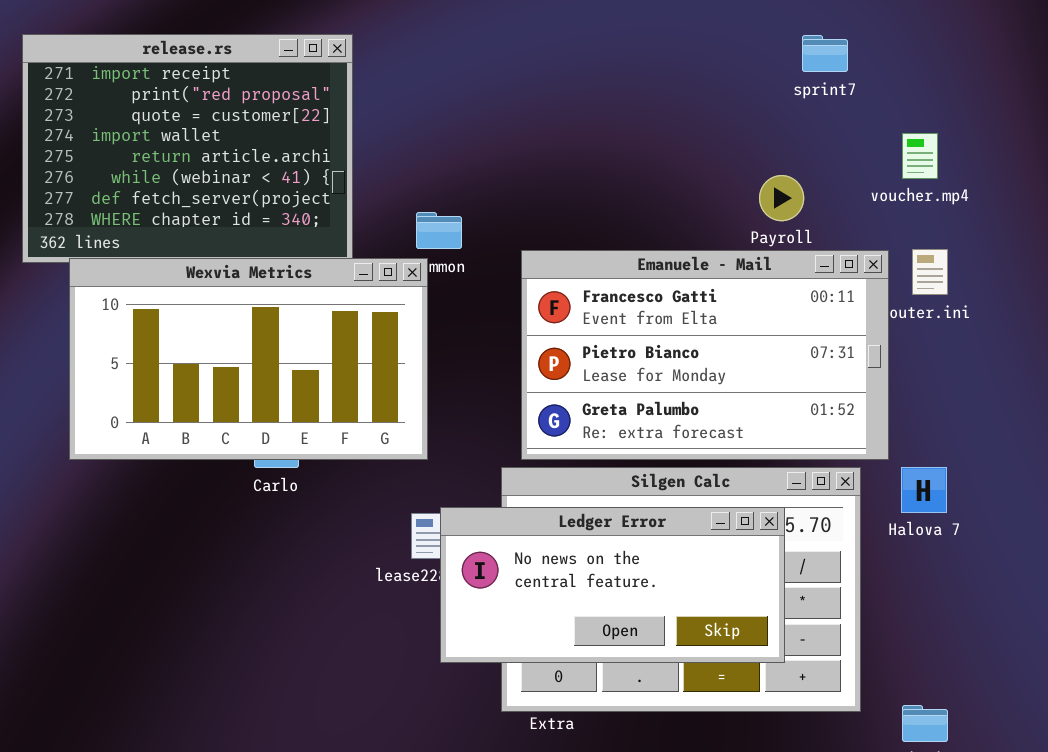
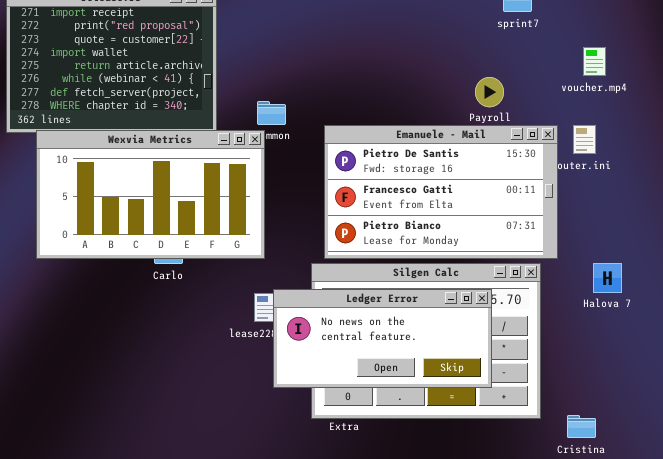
voucher.mp4: [902,133,938,179] -> [583,47,606,76], moved
Emanuele - Mail: [521,250,889,460] -> [324,125,558,259], scrolled up 1 row
Halova 7: [901,467,947,513] -> [593,263,622,293], moved

